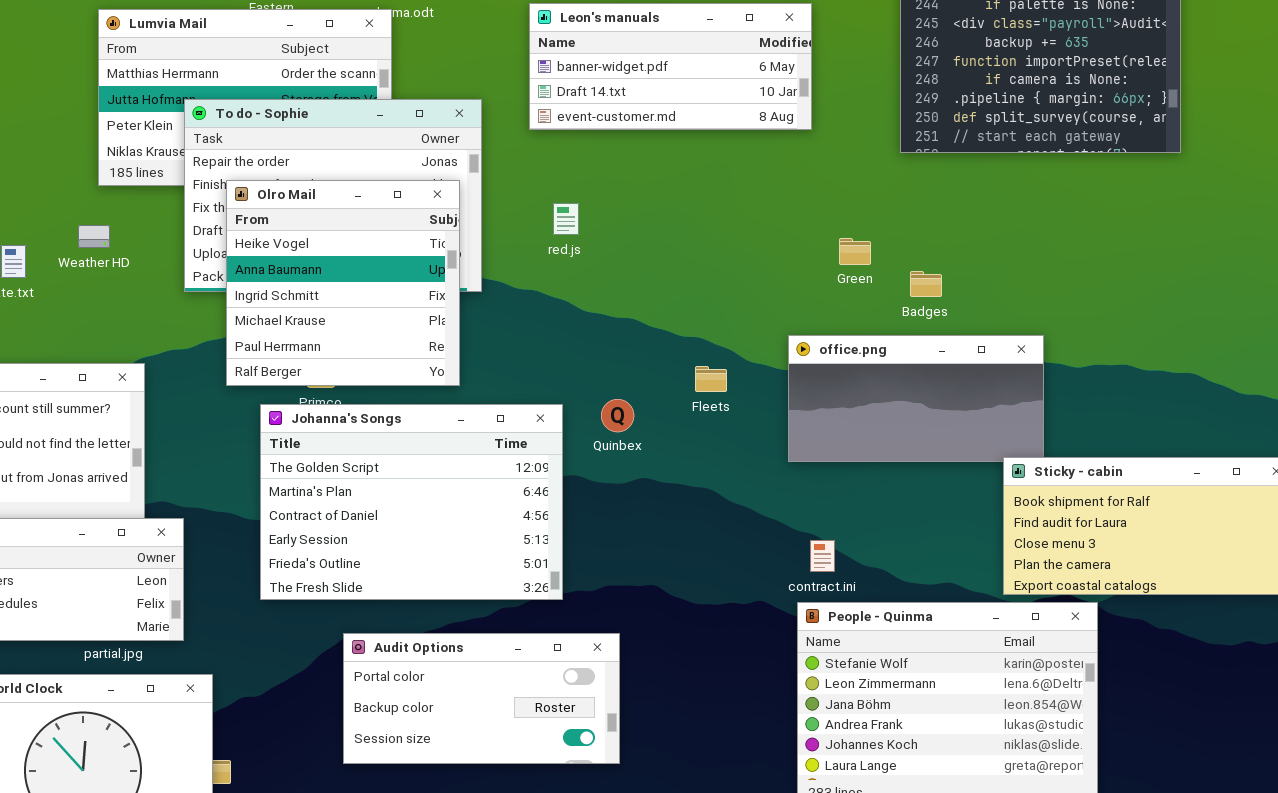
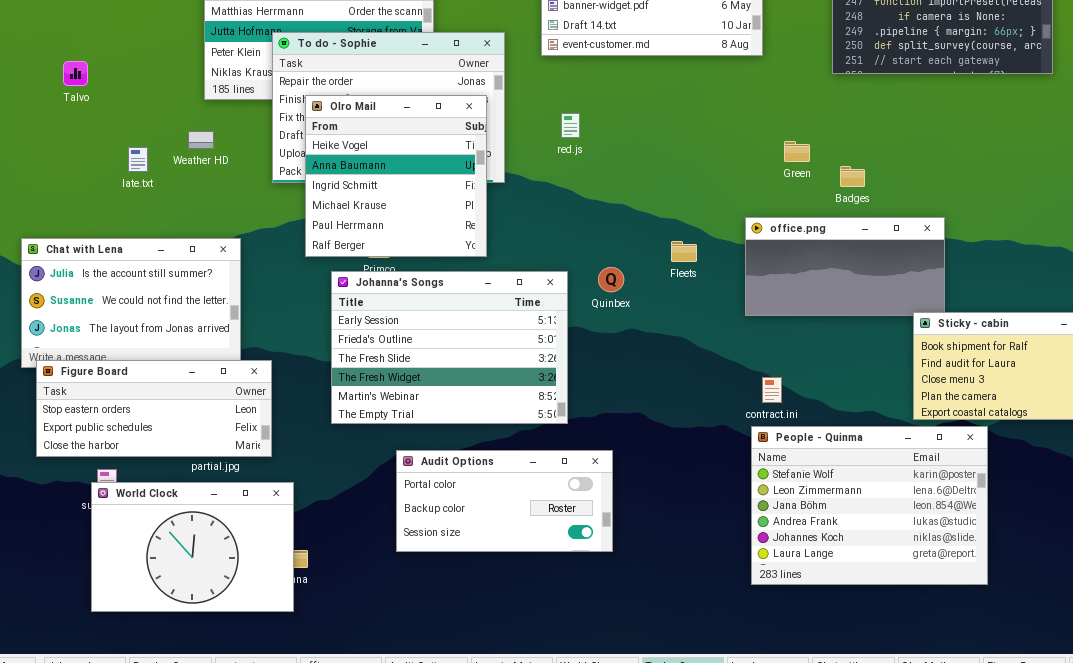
Johanna's Songs: [260,404,563,600] -> [331,271,568,424], scrolled down 3 rows

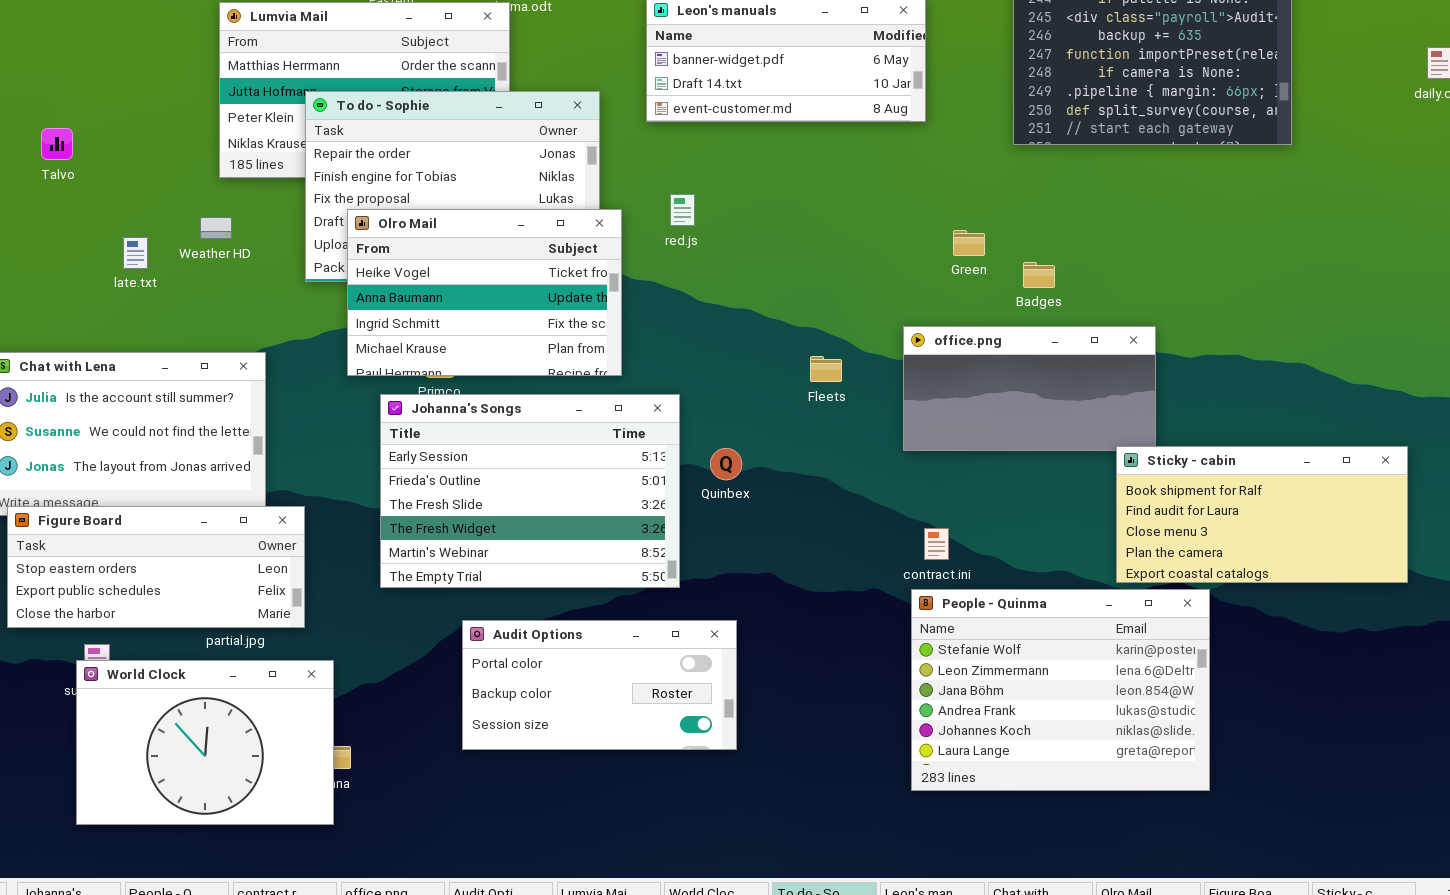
Olro Mail: [305,95,487,257] -> [347,209,622,376], resized
Quinbex: [598,267,624,292] -> [710,448,742,480], moved

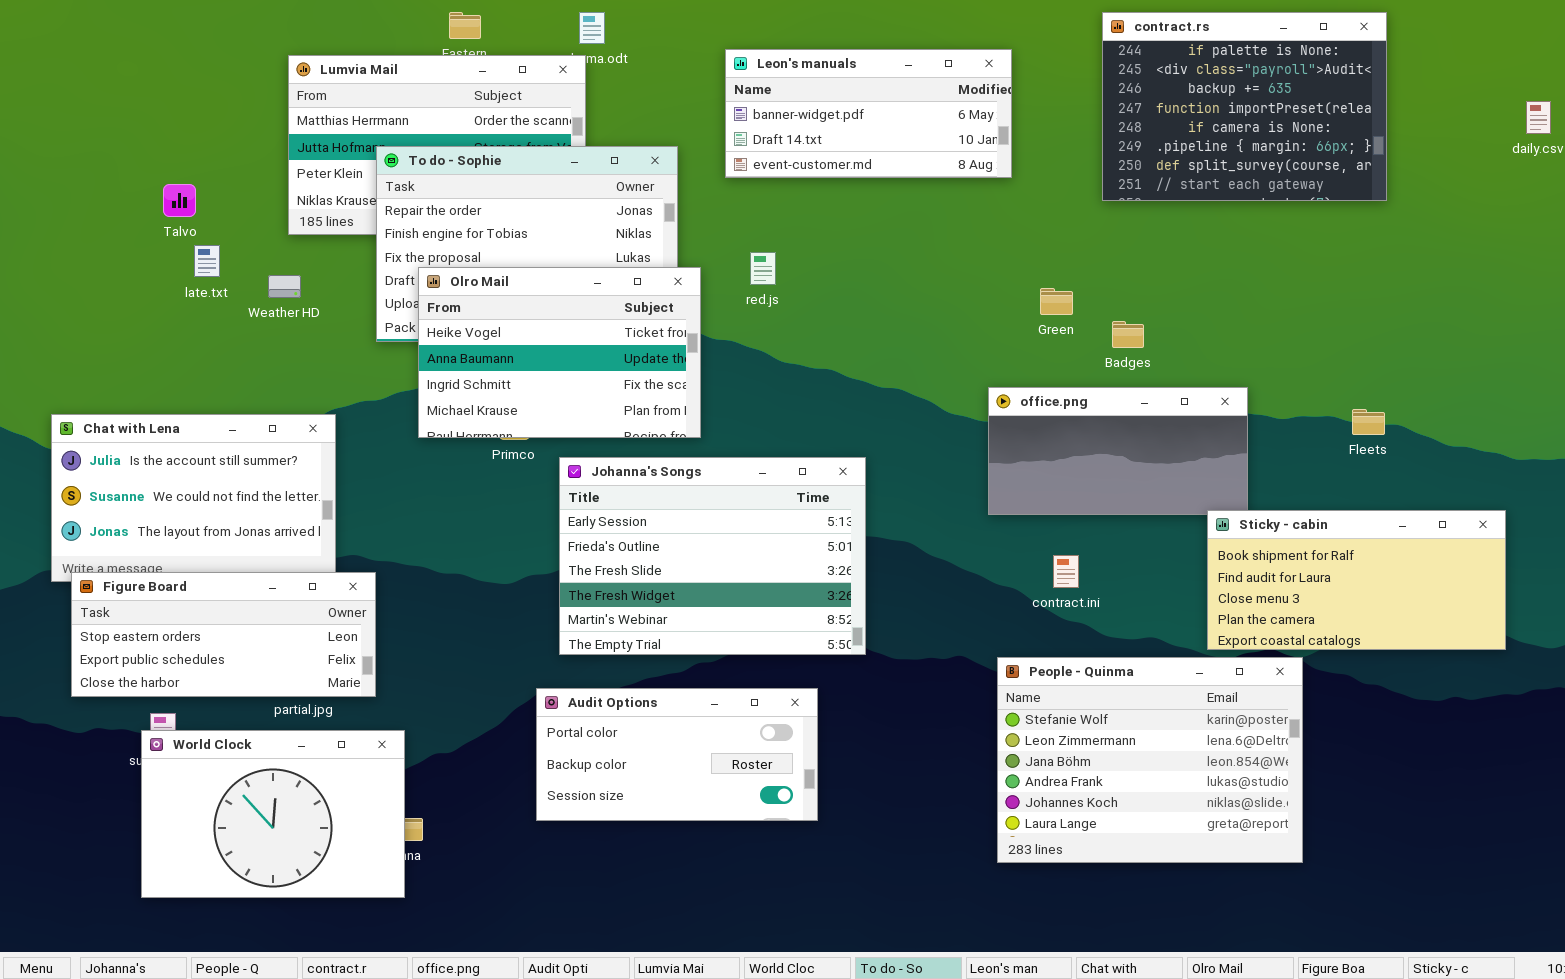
Talvo: [41,128,73,160] -> [163,184,196,217], moved
late.txt: [123,237,148,269] -> [194,245,220,277], moved
Fleets: [810,356,842,382] -> [1352,409,1385,435], moved
Johanna's Songs: [380,394,680,588] -> [559,457,866,655], moved
contract.ini: [924,528,949,560] -> [1053,555,1079,588], moved

